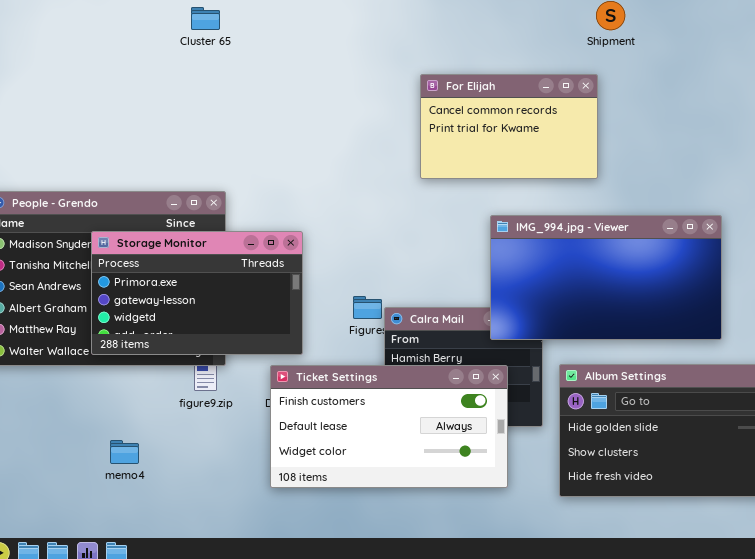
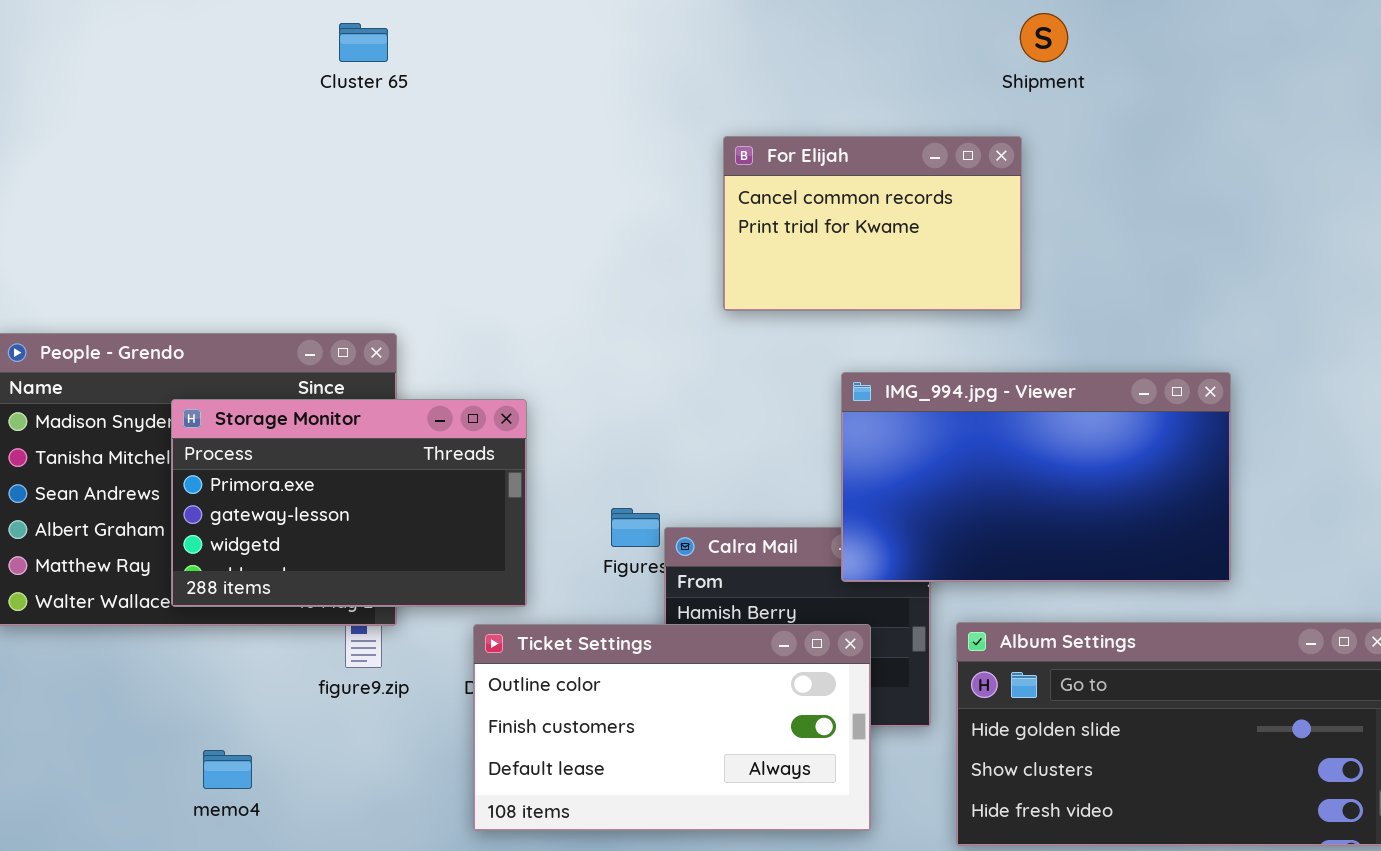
Ticket Settings: [270,365,508,488] -> [473,624,871,831], scrolled up 1 row

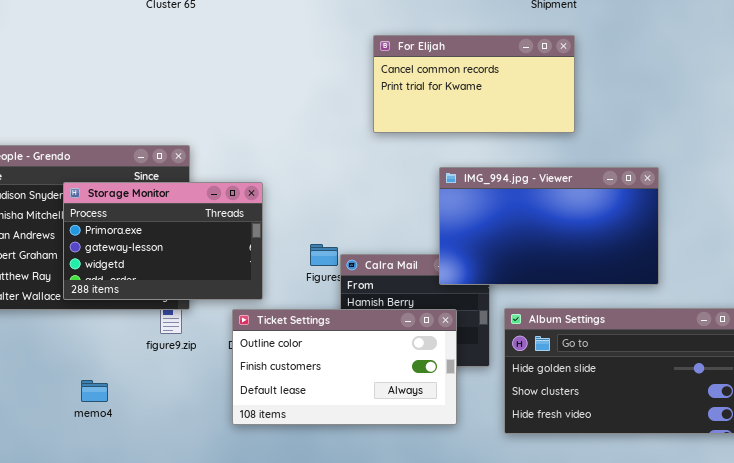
For Elijah: [723,136,1022,311] -> [373,35,575,133], resized

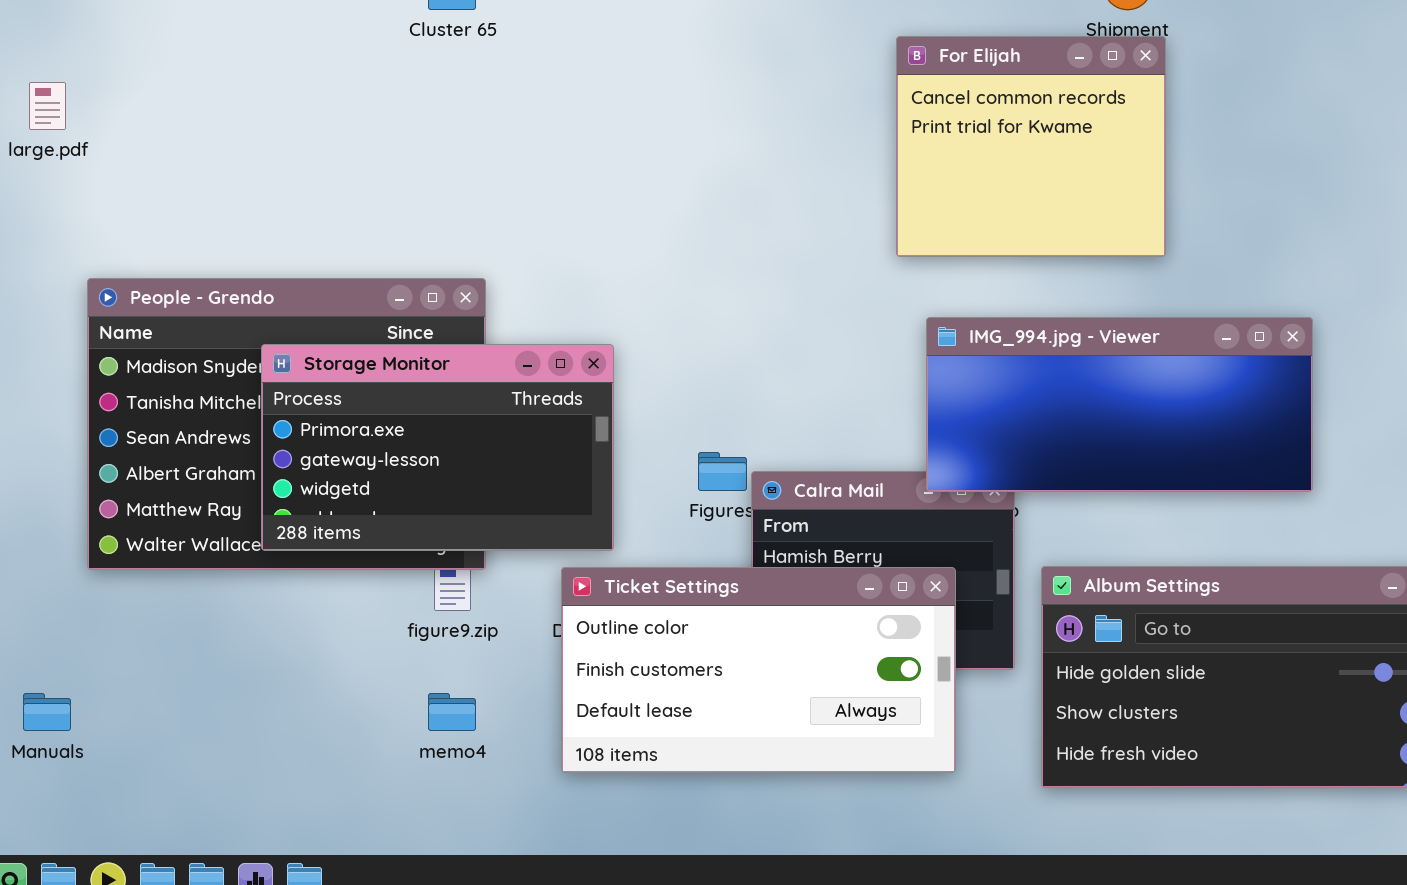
For Elijah: [373,35,575,133] -> [896,36,1166,257], resized
IMG_994.jpg - Viewer: [439,167,659,285] -> [926,317,1313,492], resized
memo4: [81,380,108,402] -> [428,693,476,731], moved

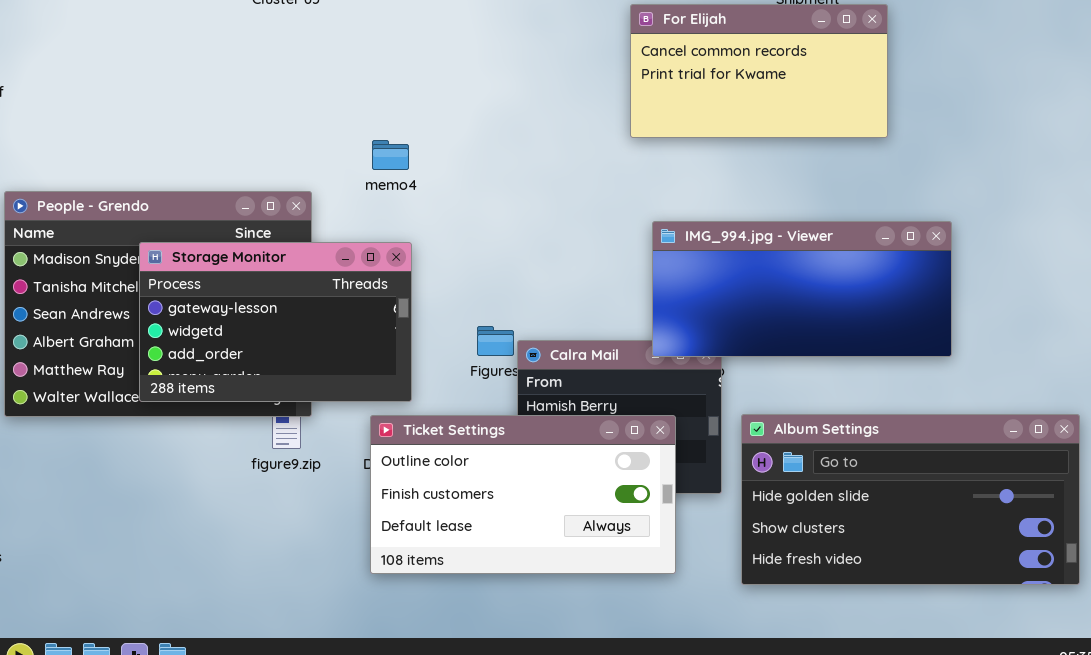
For Elijah: [896,36,1166,257] -> [630,4,888,138], resized
Storage Monitor: [261,344,614,551] -> [139,242,412,402], scrolled down 1 row
memo4: [428,693,476,731] -> [372,140,409,170], moved

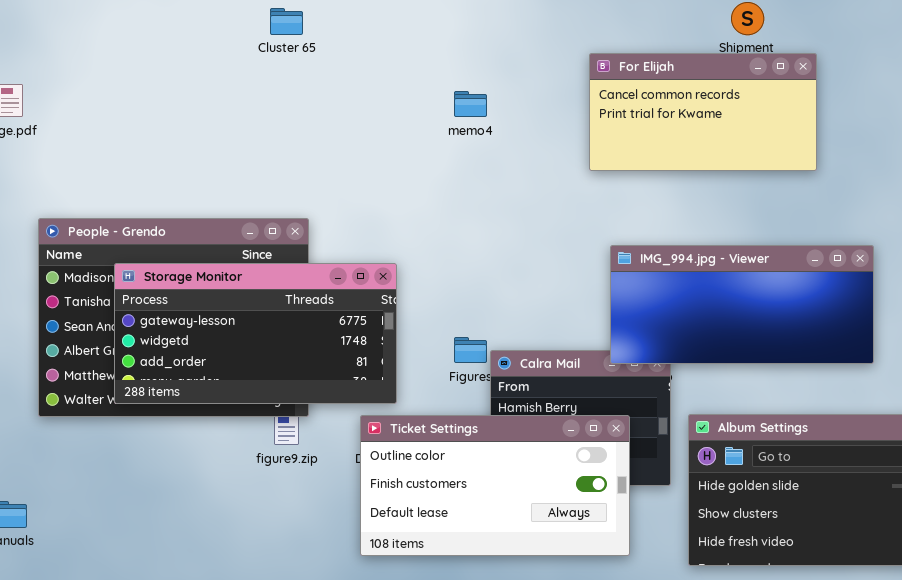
memo4: [372,140,409,170] -> [454,91,487,117], moved
Storage Monitor: [139,242,412,402] -> [114,263,397,404], resized

